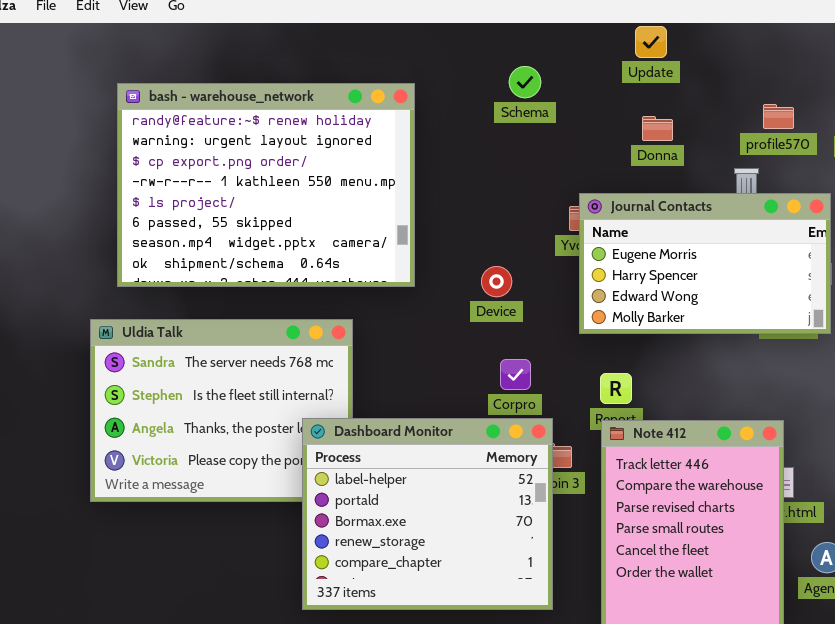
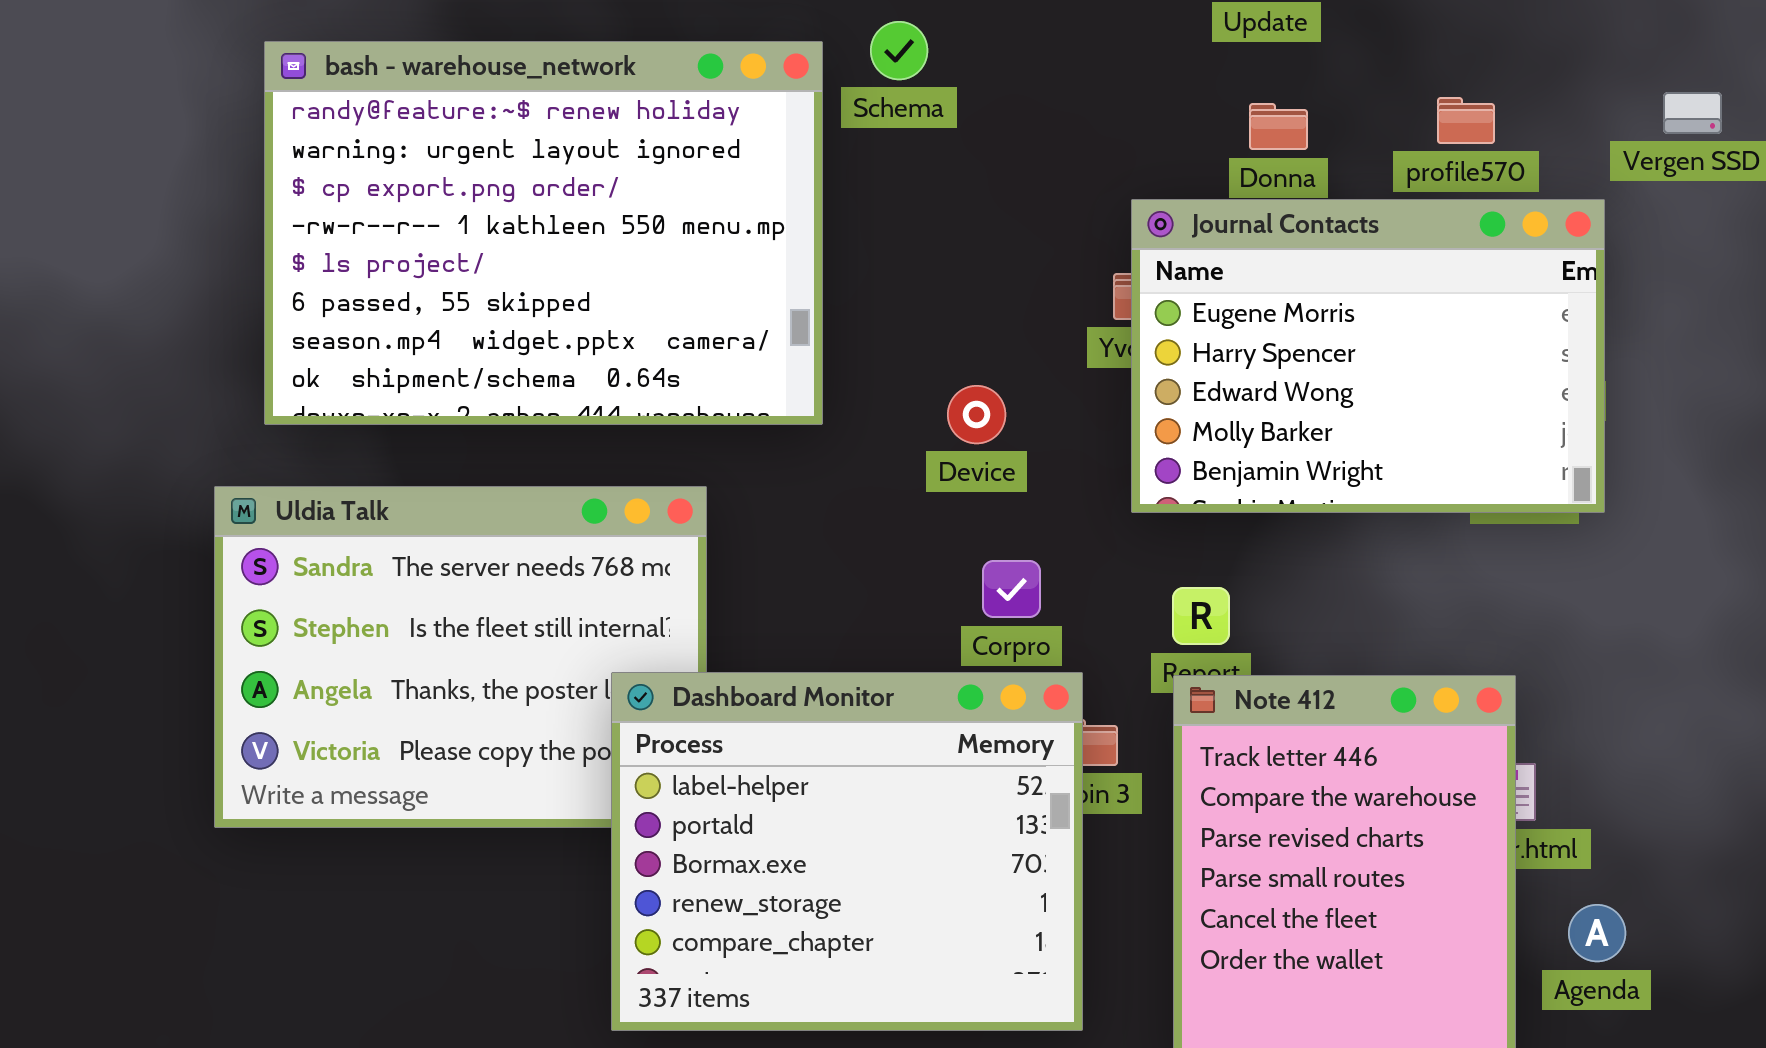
Schema: [509,66,541,98] -> [870,21,928,80], moved
profile570: [763,104,794,129] -> [1437,97,1495,144], moved
Journal Contacts: [579,193,831,334] -> [1131,199,1605,513], resized

